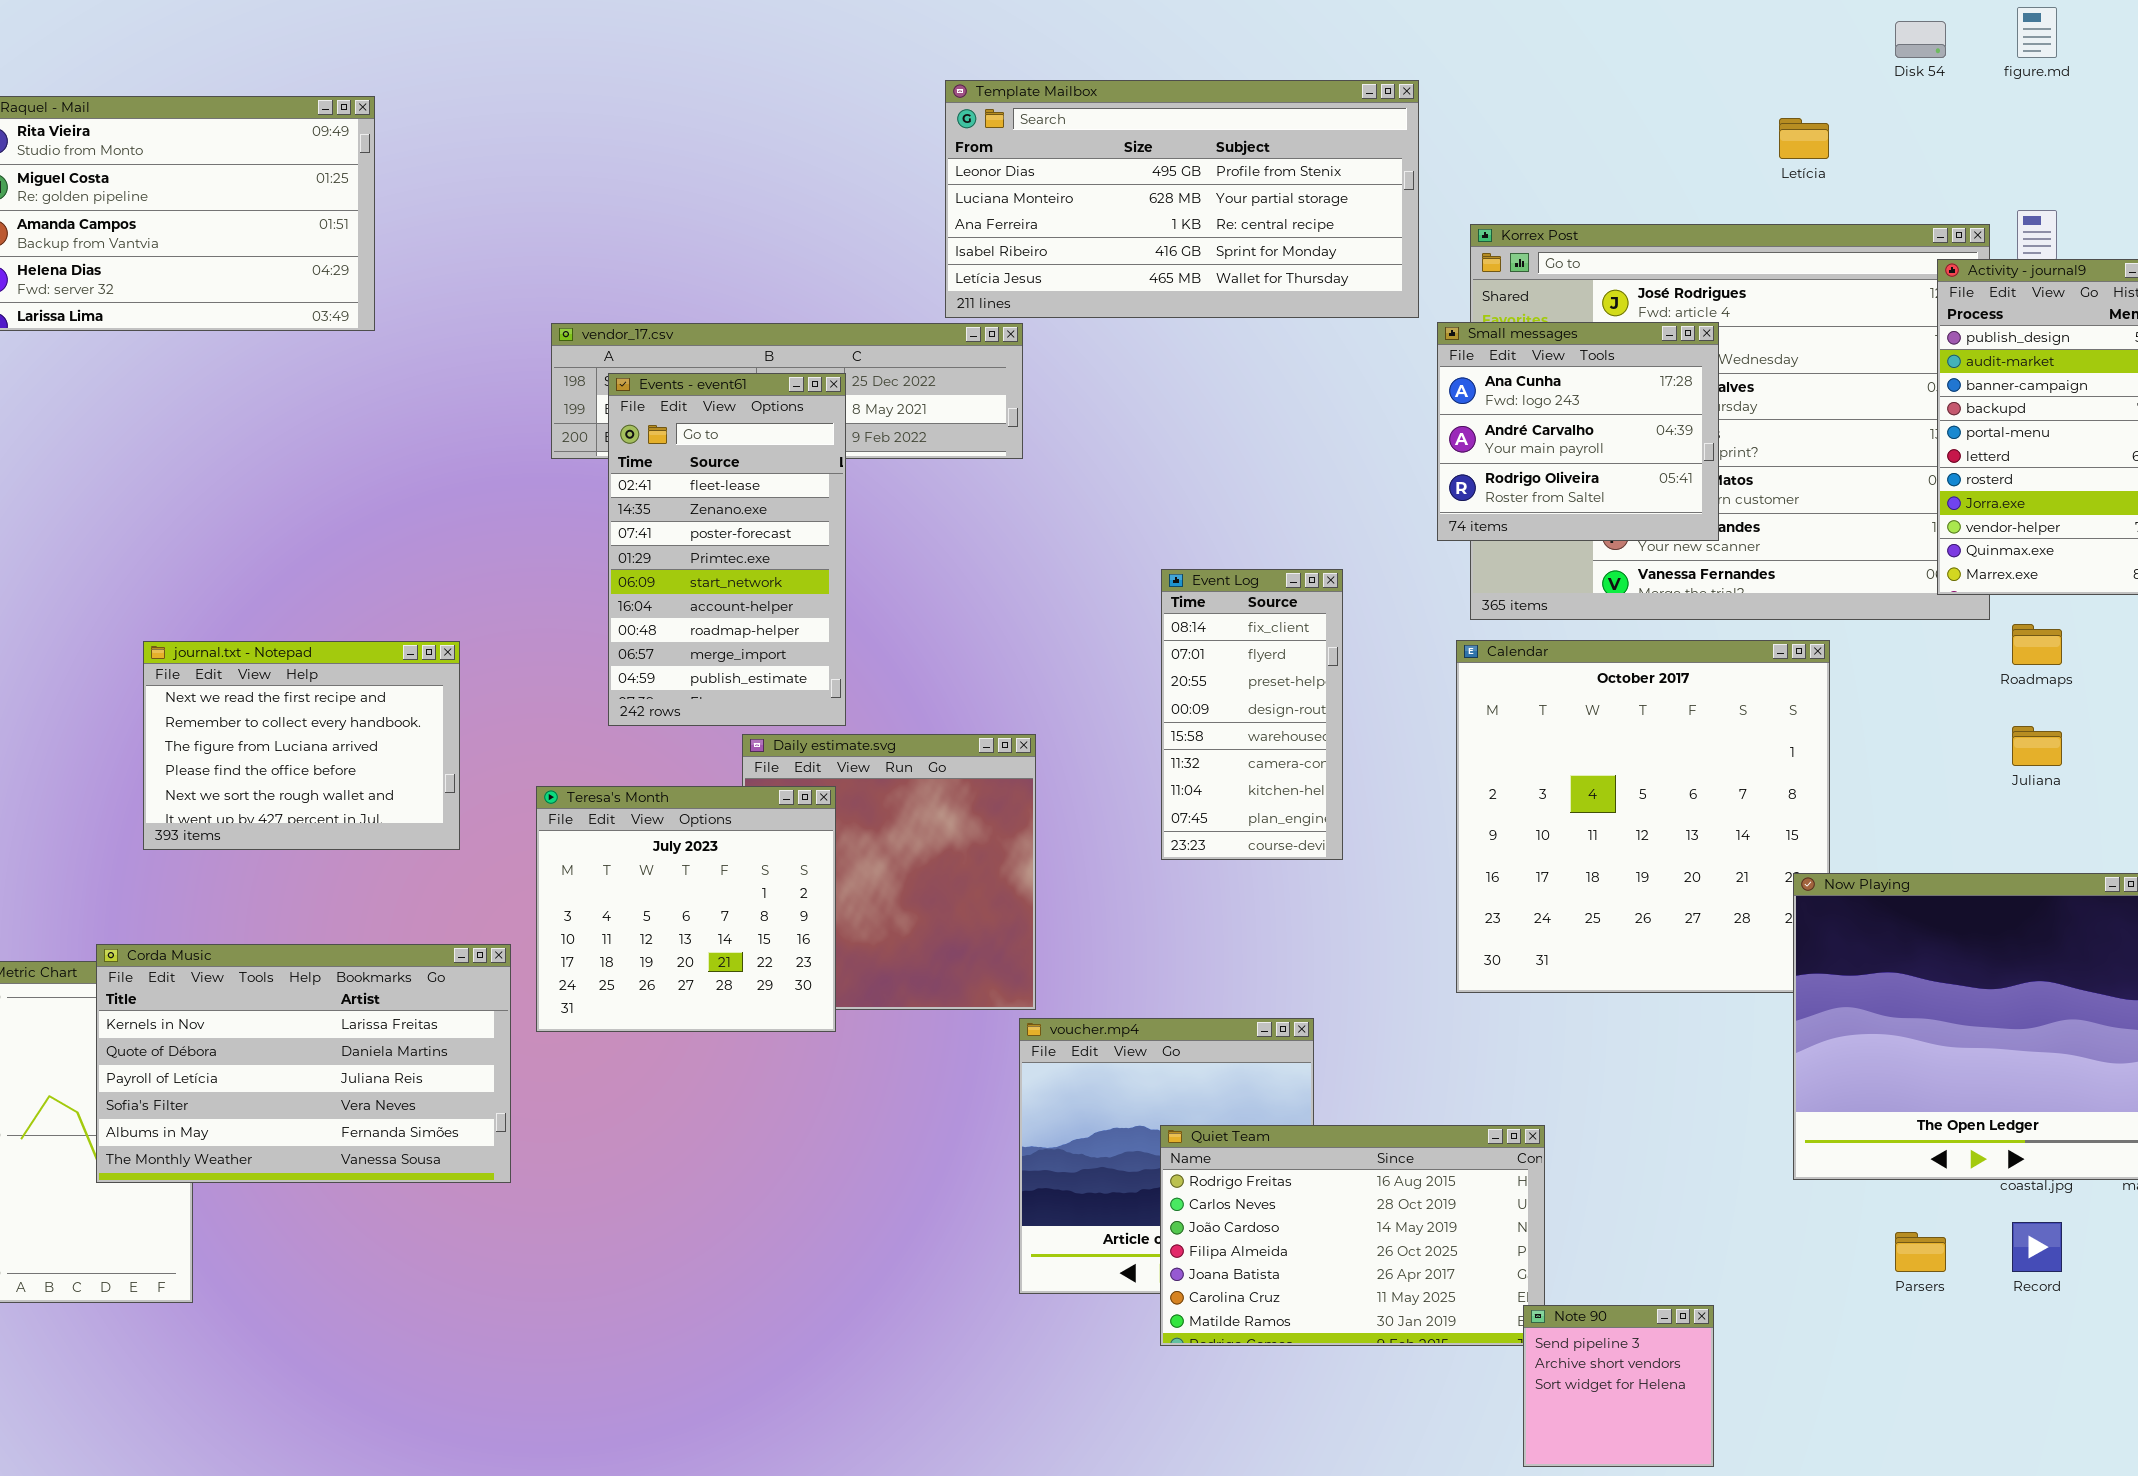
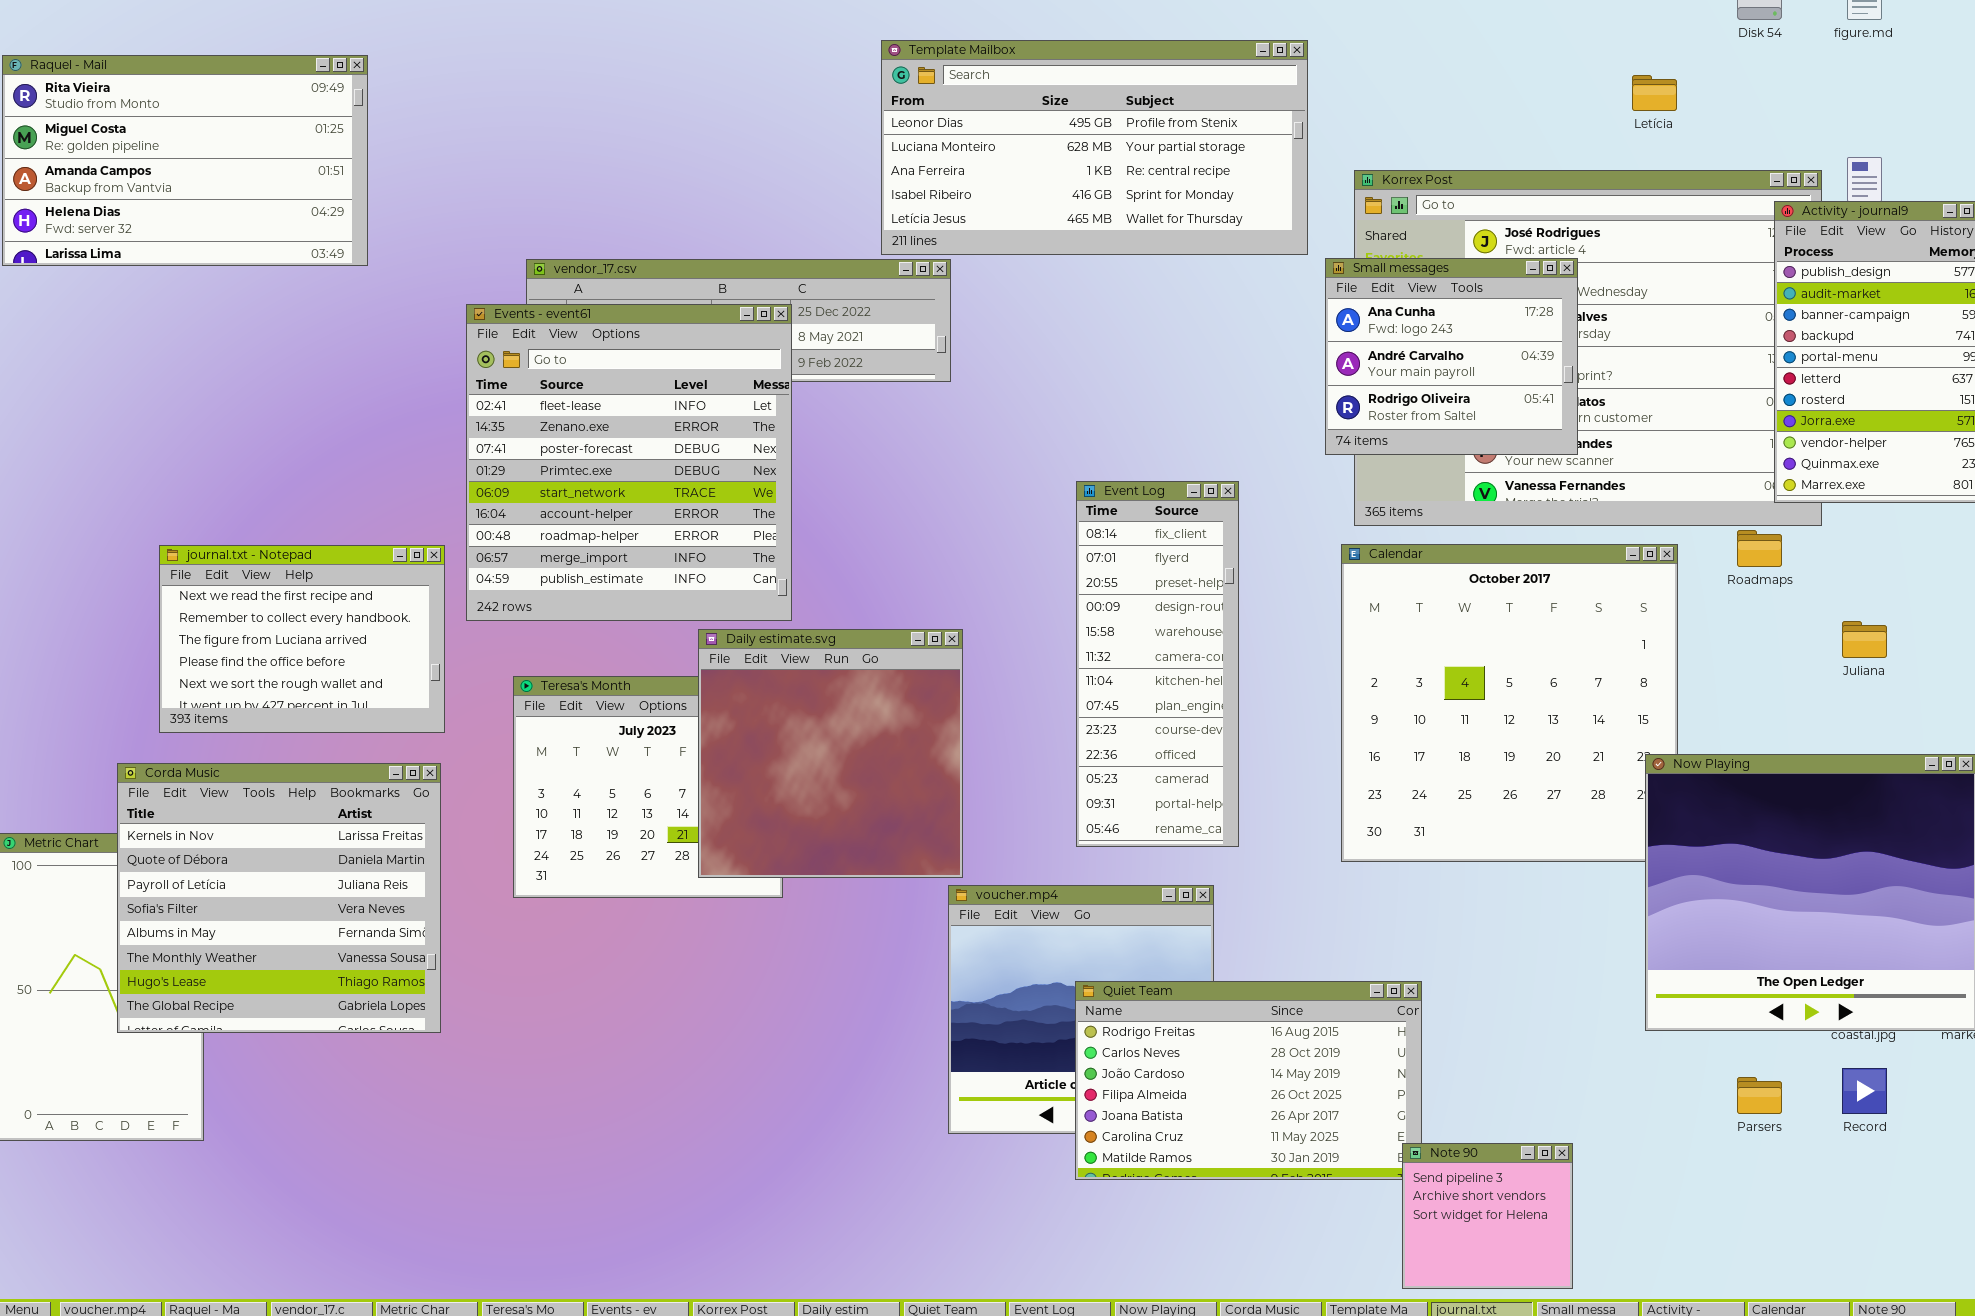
Events - event61: [608,373,846,726] -> [466,304,792,621], resized
Event Log: [1161,569,1343,860] -> [1076,481,1239,847], resized
Roadmaps: [2012,624,2062,665] -> [1737,530,1782,567], moved
Daily estimate.svg: [742,734,1036,1010] -> [698,629,963,878], raised
Corda Music: [96,944,511,1183] -> [117,763,441,1033], resized

